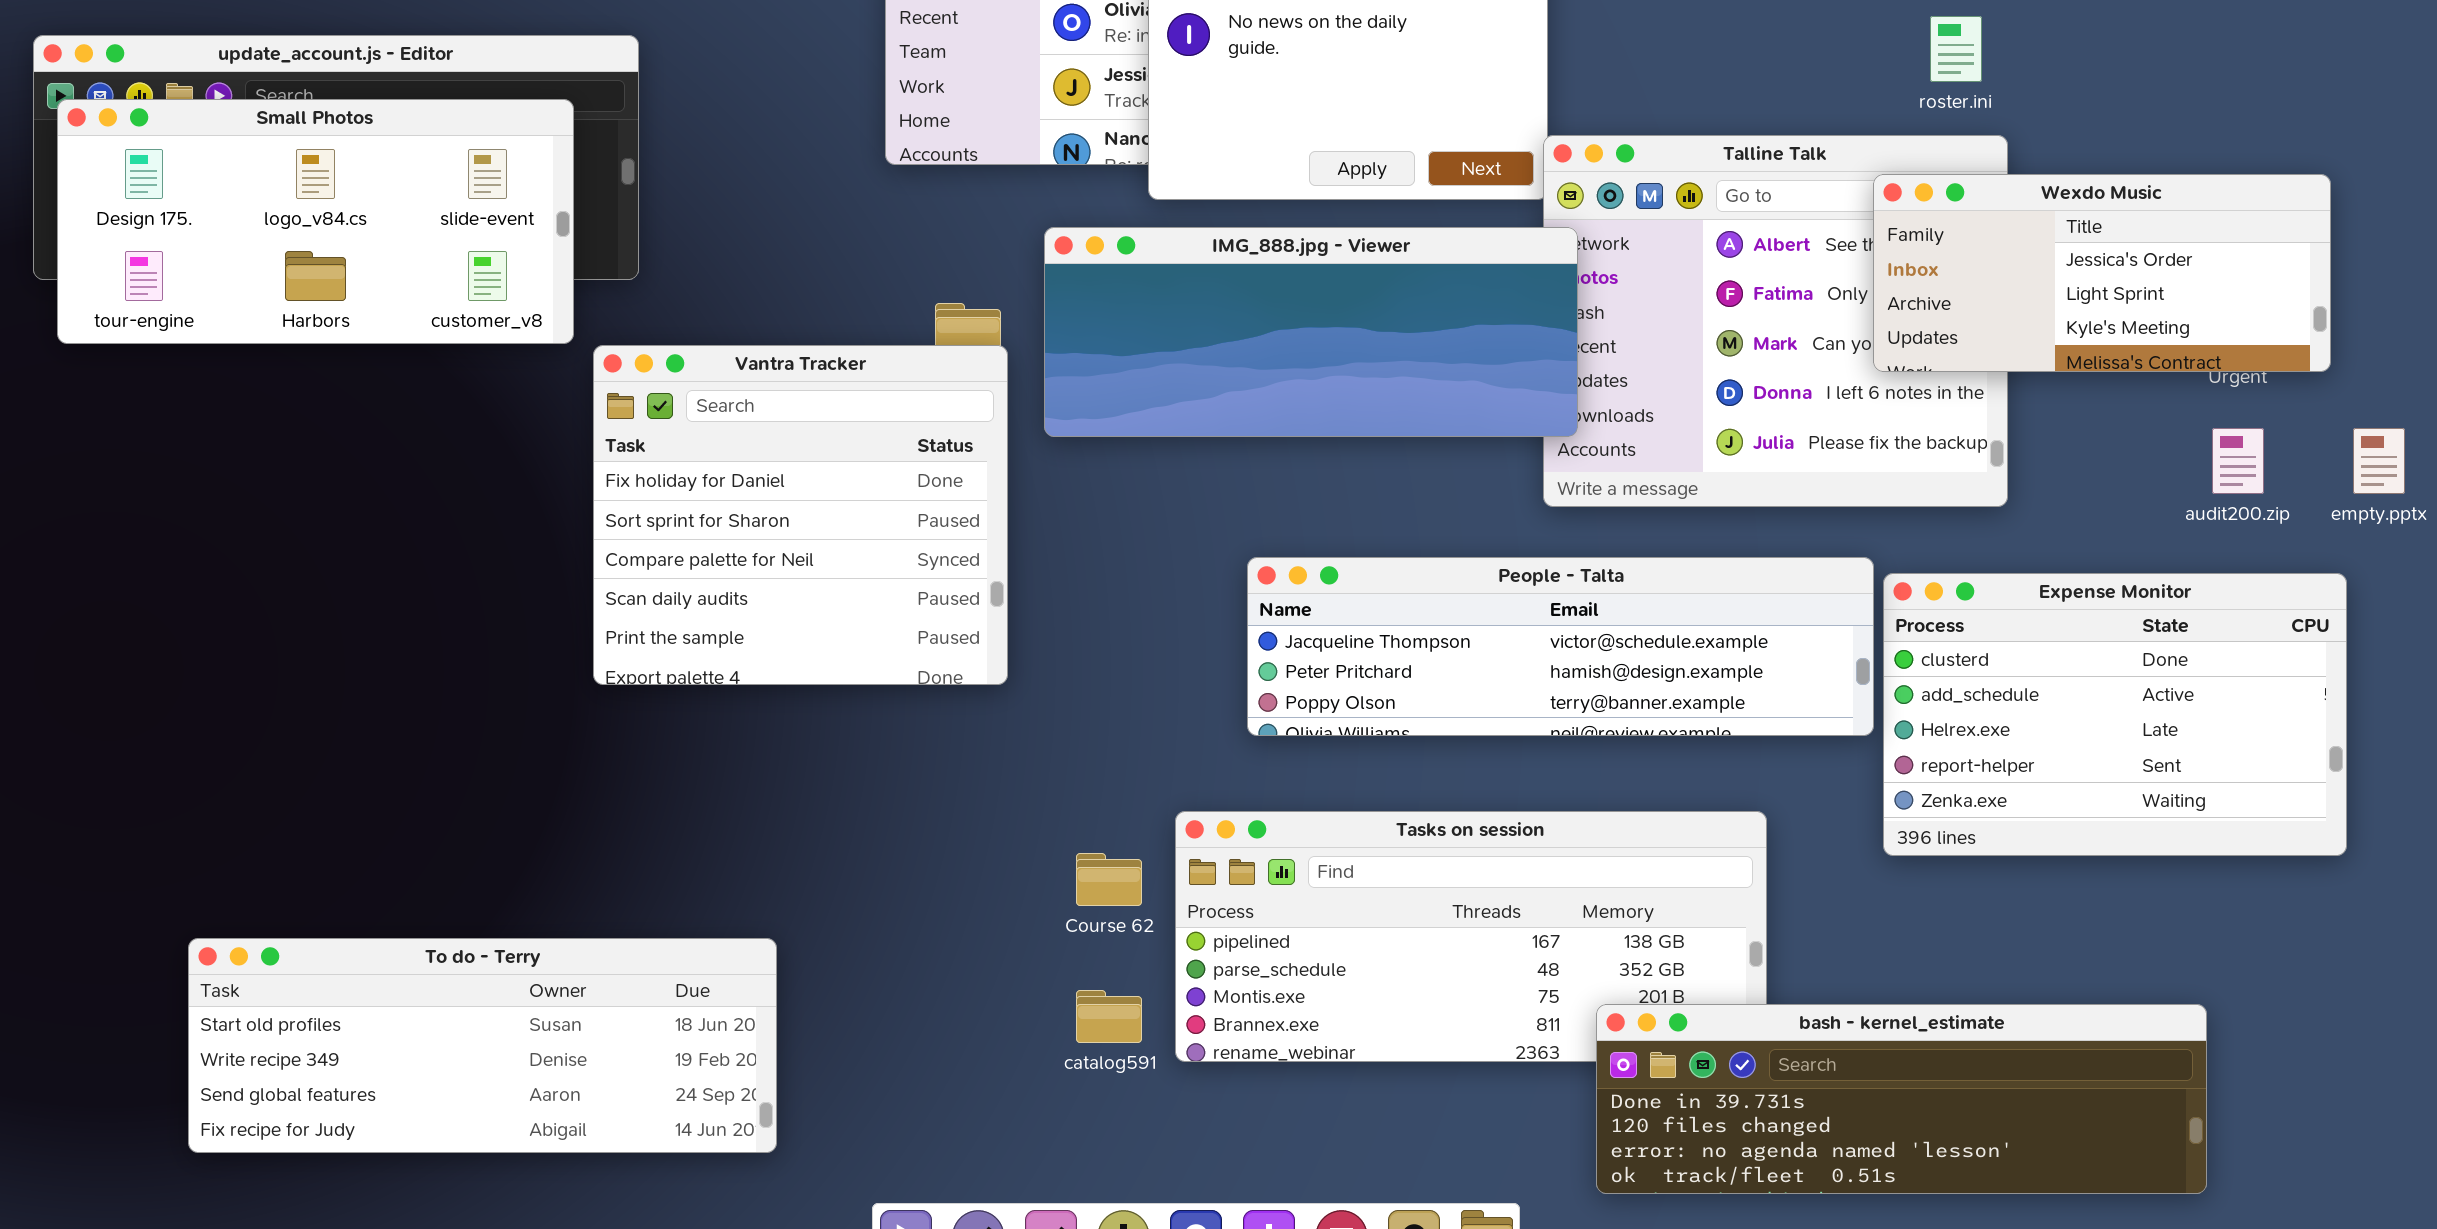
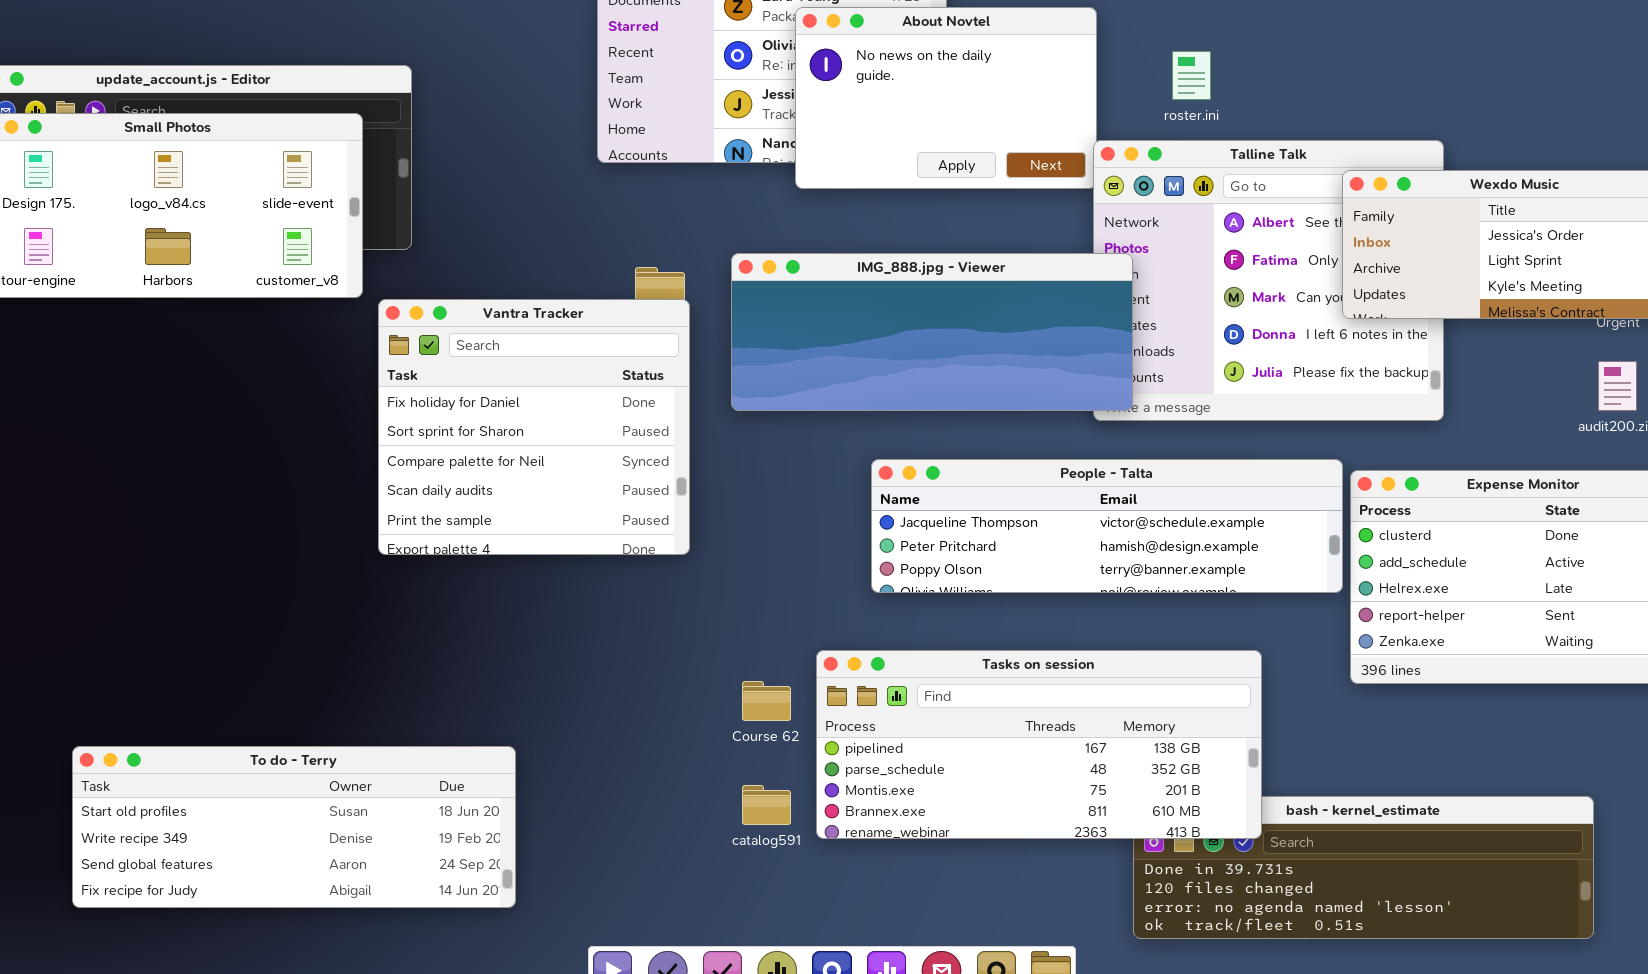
roster.ini: [1930,16,1982,82] -> [1172,51,1211,100], moved
IMG_888.jpg - Viewer: [1044,227,1578,437] -> [731,253,1133,411], moved
Tasks on session: [1175,811,1767,1062] -> [816,650,1262,839], raised

